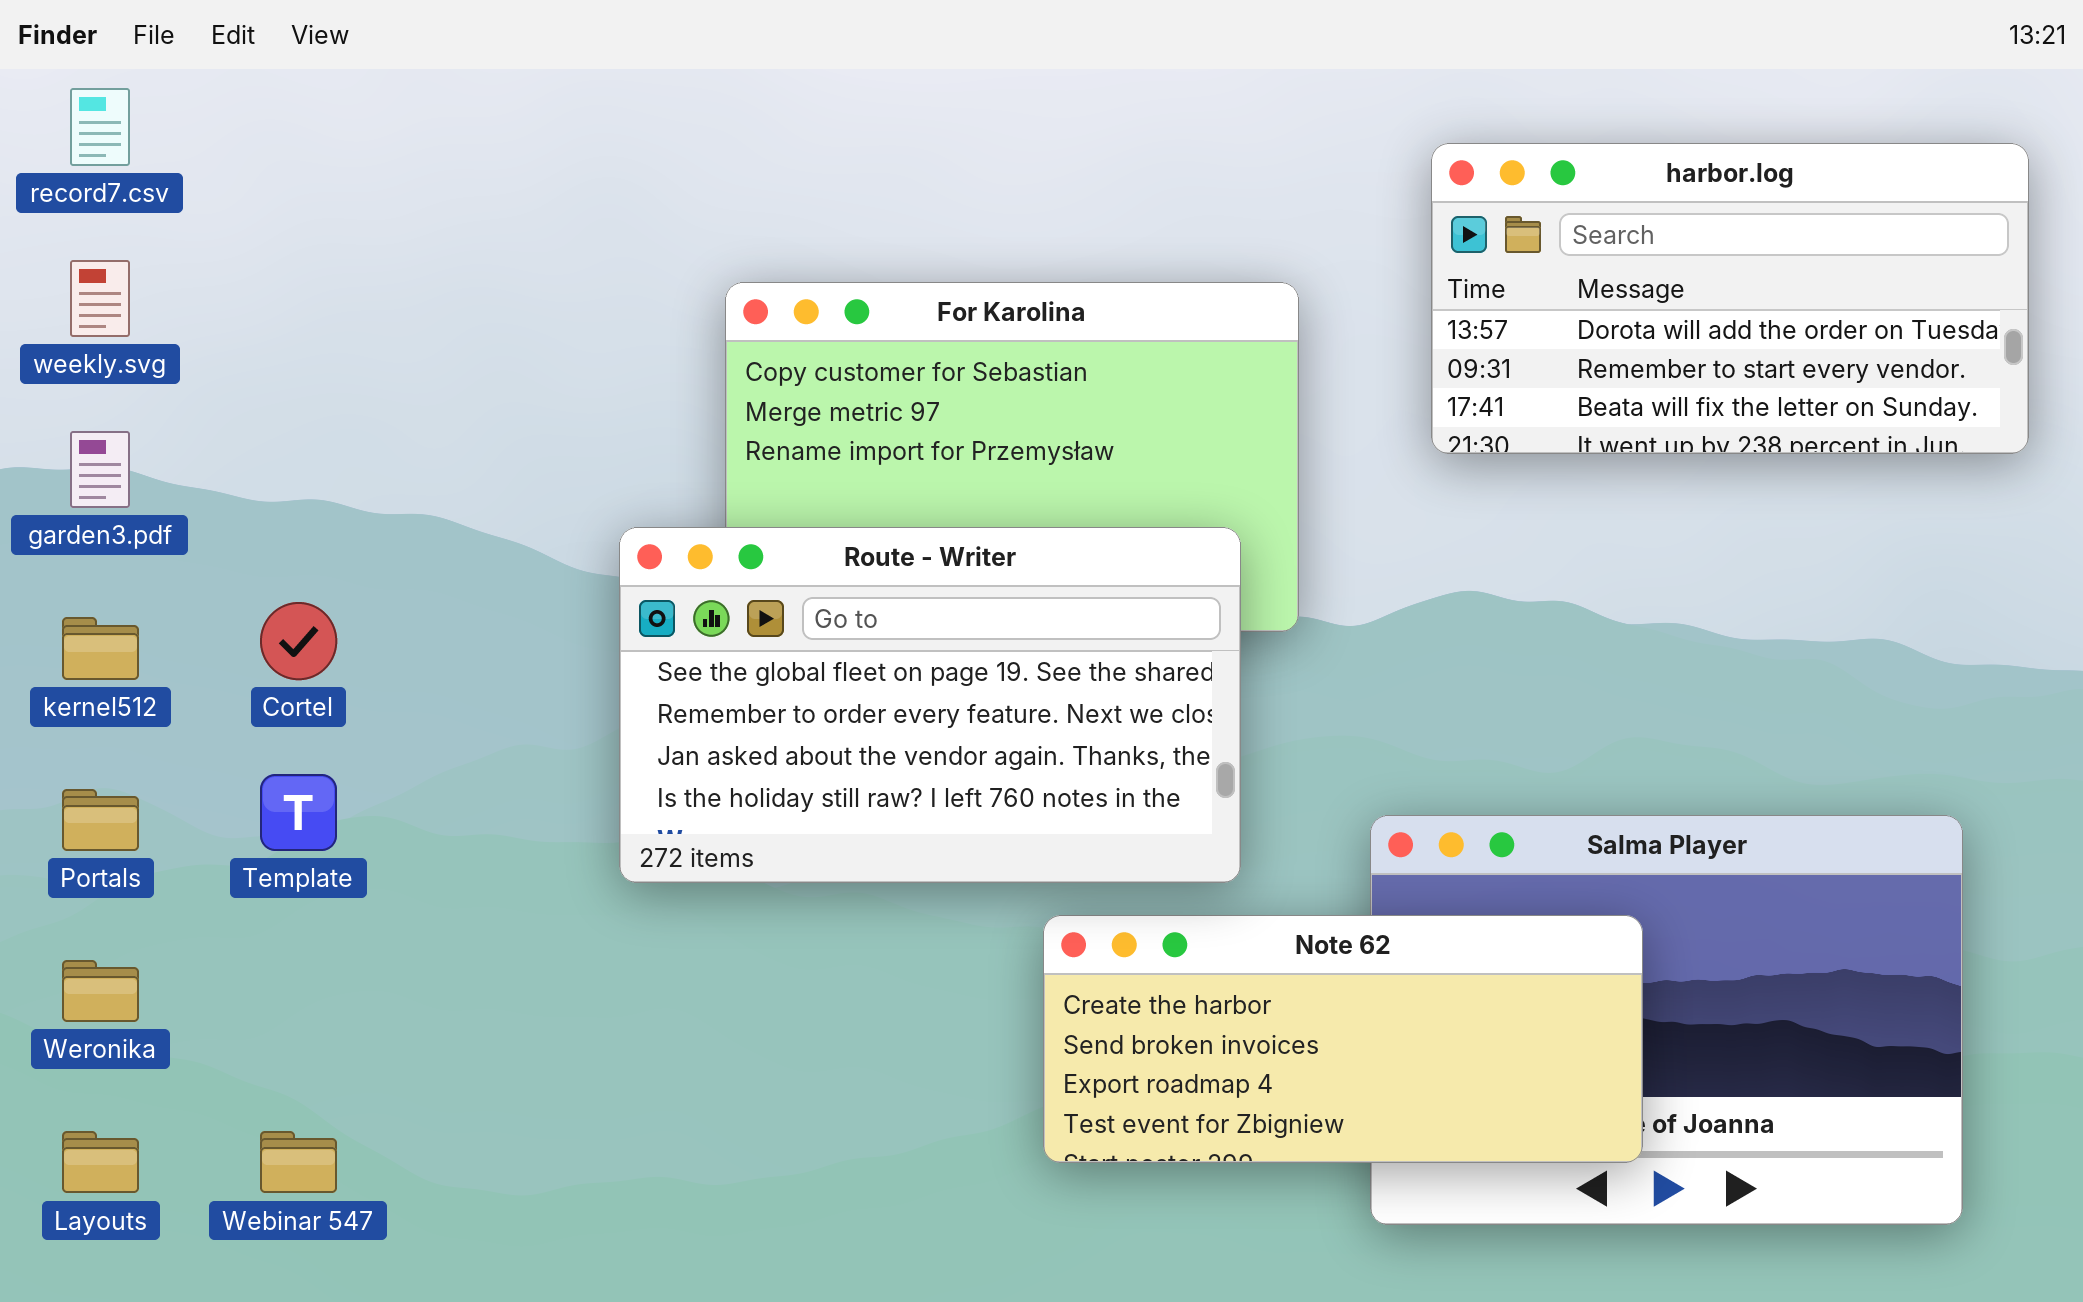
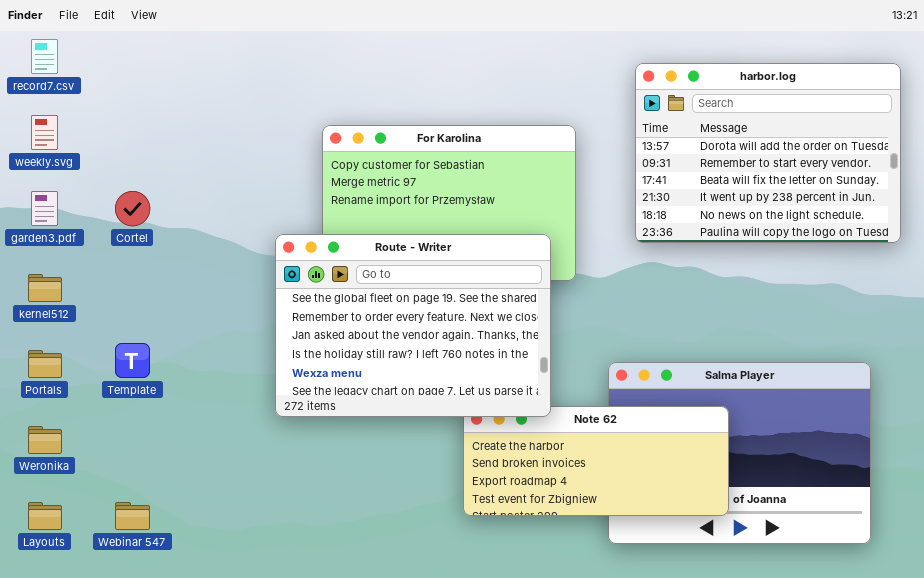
harbor.log: [1431,143,2029,454] -> [635,63,901,243], resized
Route - Writer: [619,527,1241,883] -> [275,234,551,417], resized
Cortel: [260,602,337,680] -> [115,191,150,226], moved

